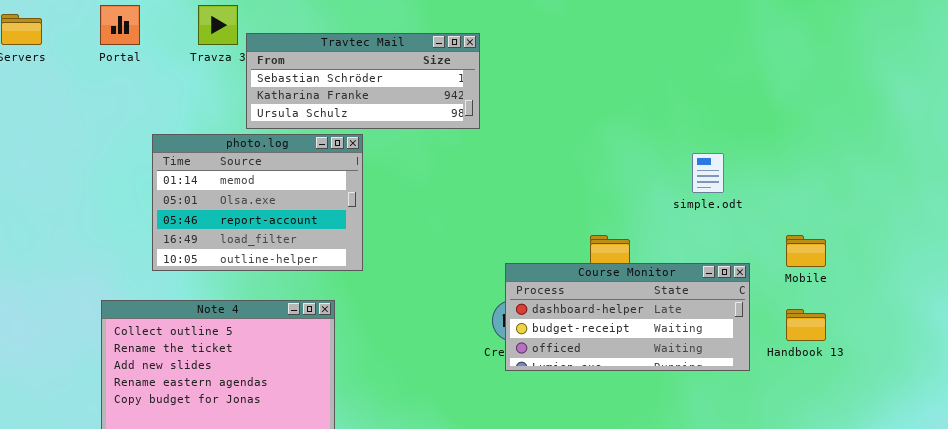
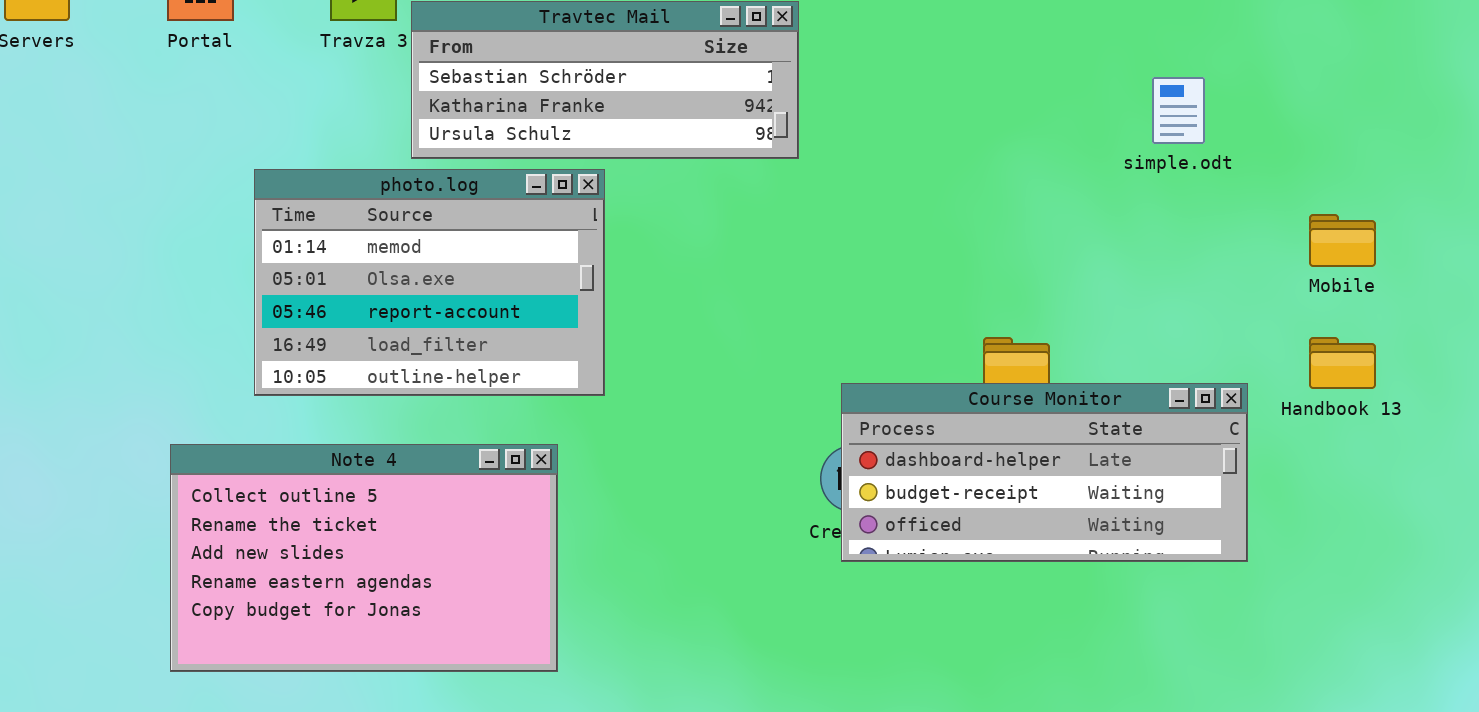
simple.odt: [692,153,724,193] -> [1152,77,1205,144], moved
Mobile: [786,235,826,267] -> [1309,214,1376,267], moved
Handbook 13: [786,309,826,341] -> [1309,337,1376,389], moved

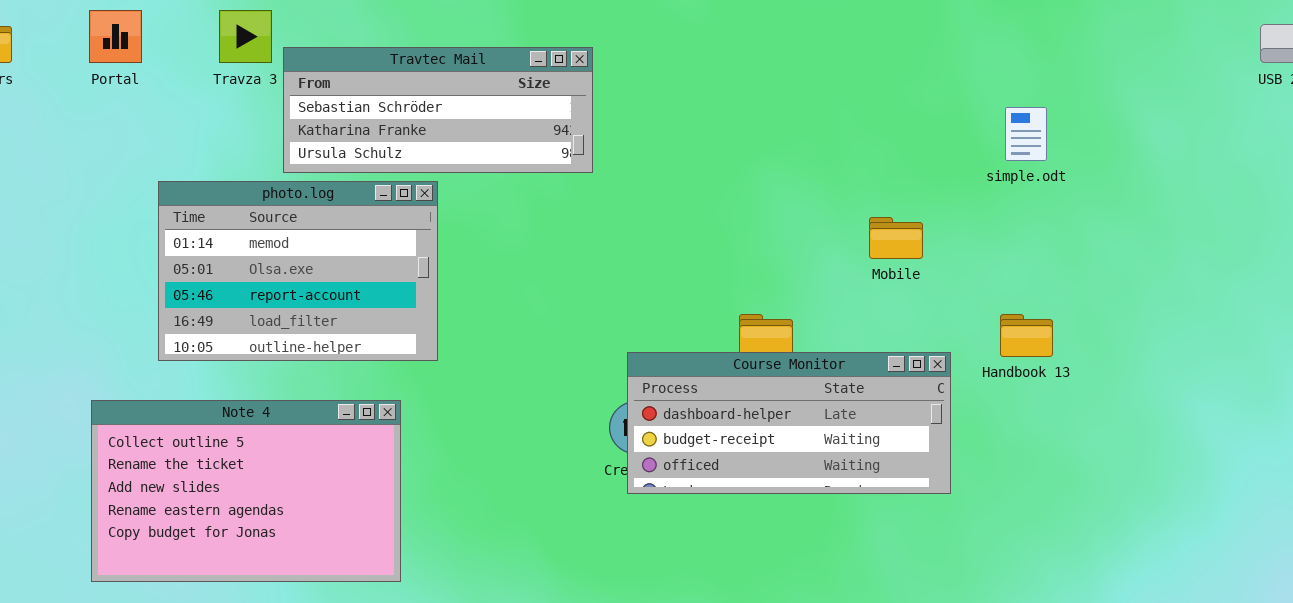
simple.odt: [1152,77,1205,144] -> [1005,107,1047,161], moved
Mobile: [1309,214,1376,267] -> [869,217,923,259], moved

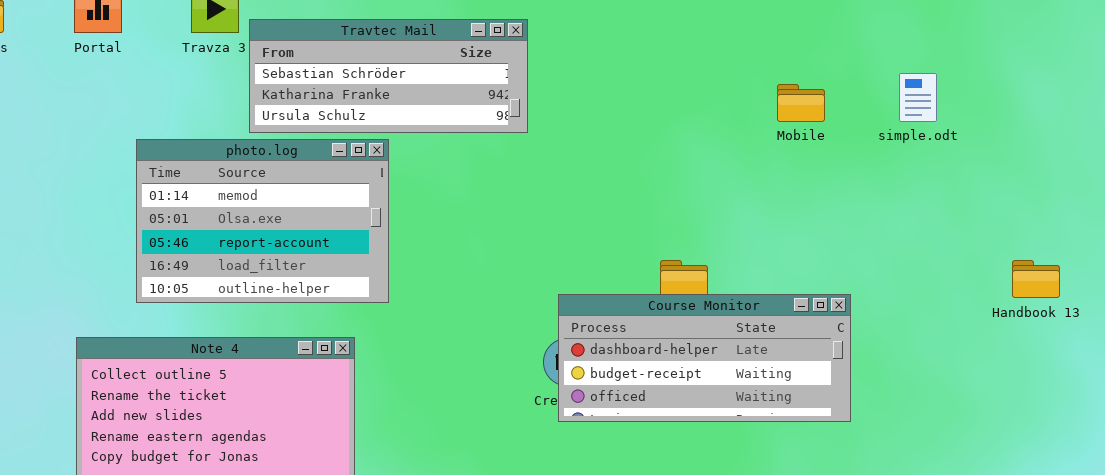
Mobile: [869,217,923,259] -> [777,84,825,122], moved
Handbook 13: [1000,314,1053,357] -> [1012,260,1060,298], moved

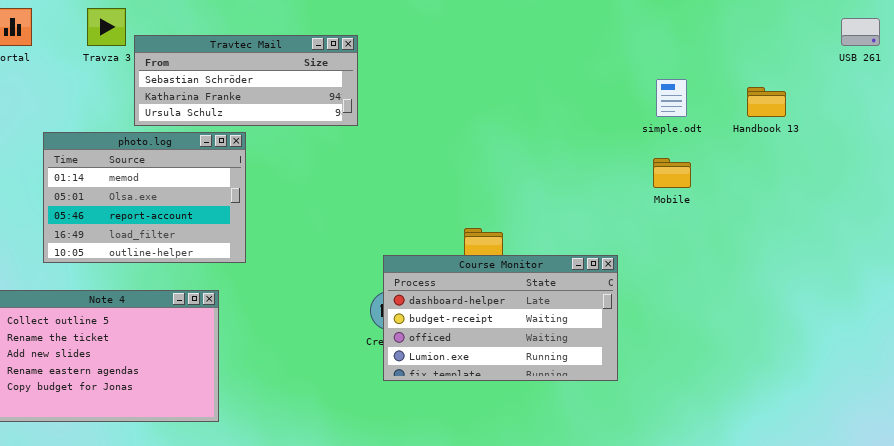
Mobile: [777,84,825,122] -> [653,158,691,188], moved
Handbook 13: [1012,260,1060,298] -> [747,87,786,117], moved
Course Monitor: [558,294,851,422] -> [383,255,618,381], resized

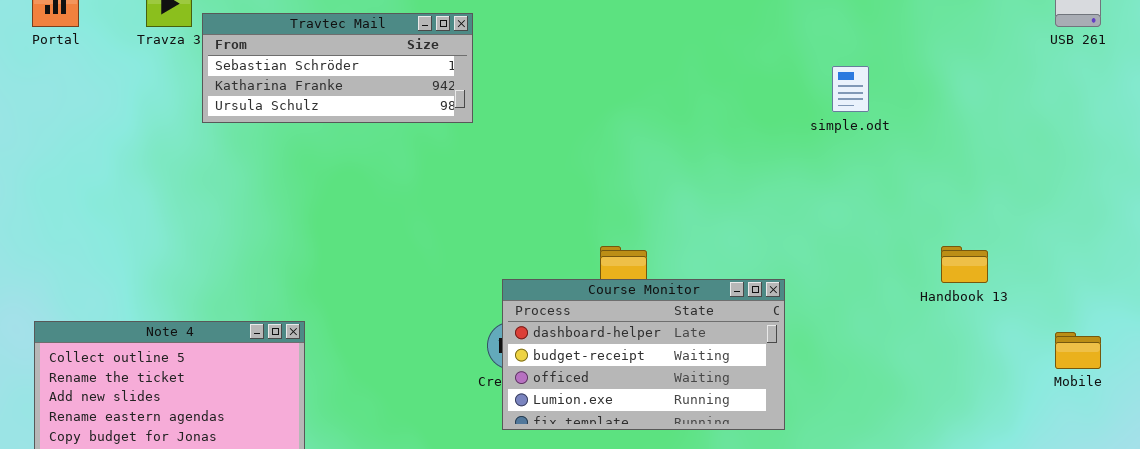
Handbook 13: [747,87,786,117] -> [941,246,988,283], moved
photo.log: [43,132,246,263] -> none, closed
Mobile: [653,158,691,188] -> [1055,332,1101,369], moved

